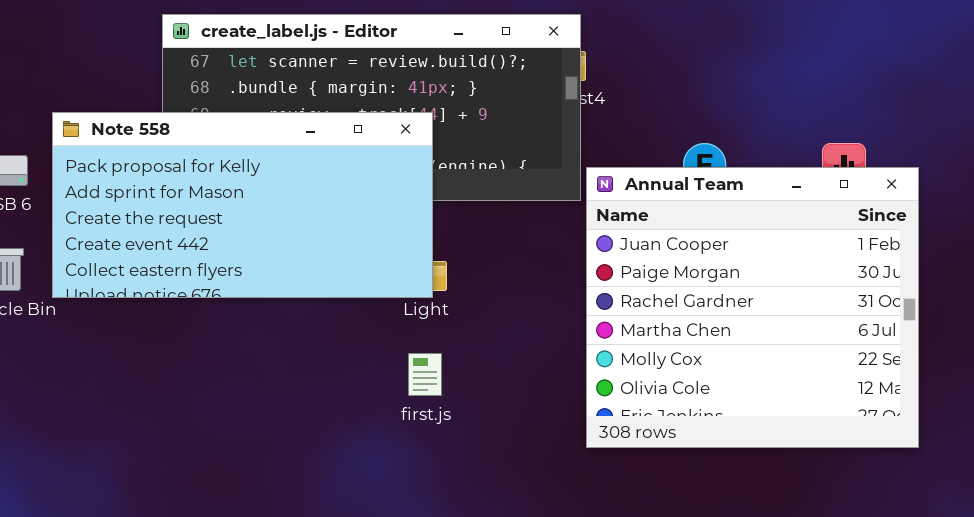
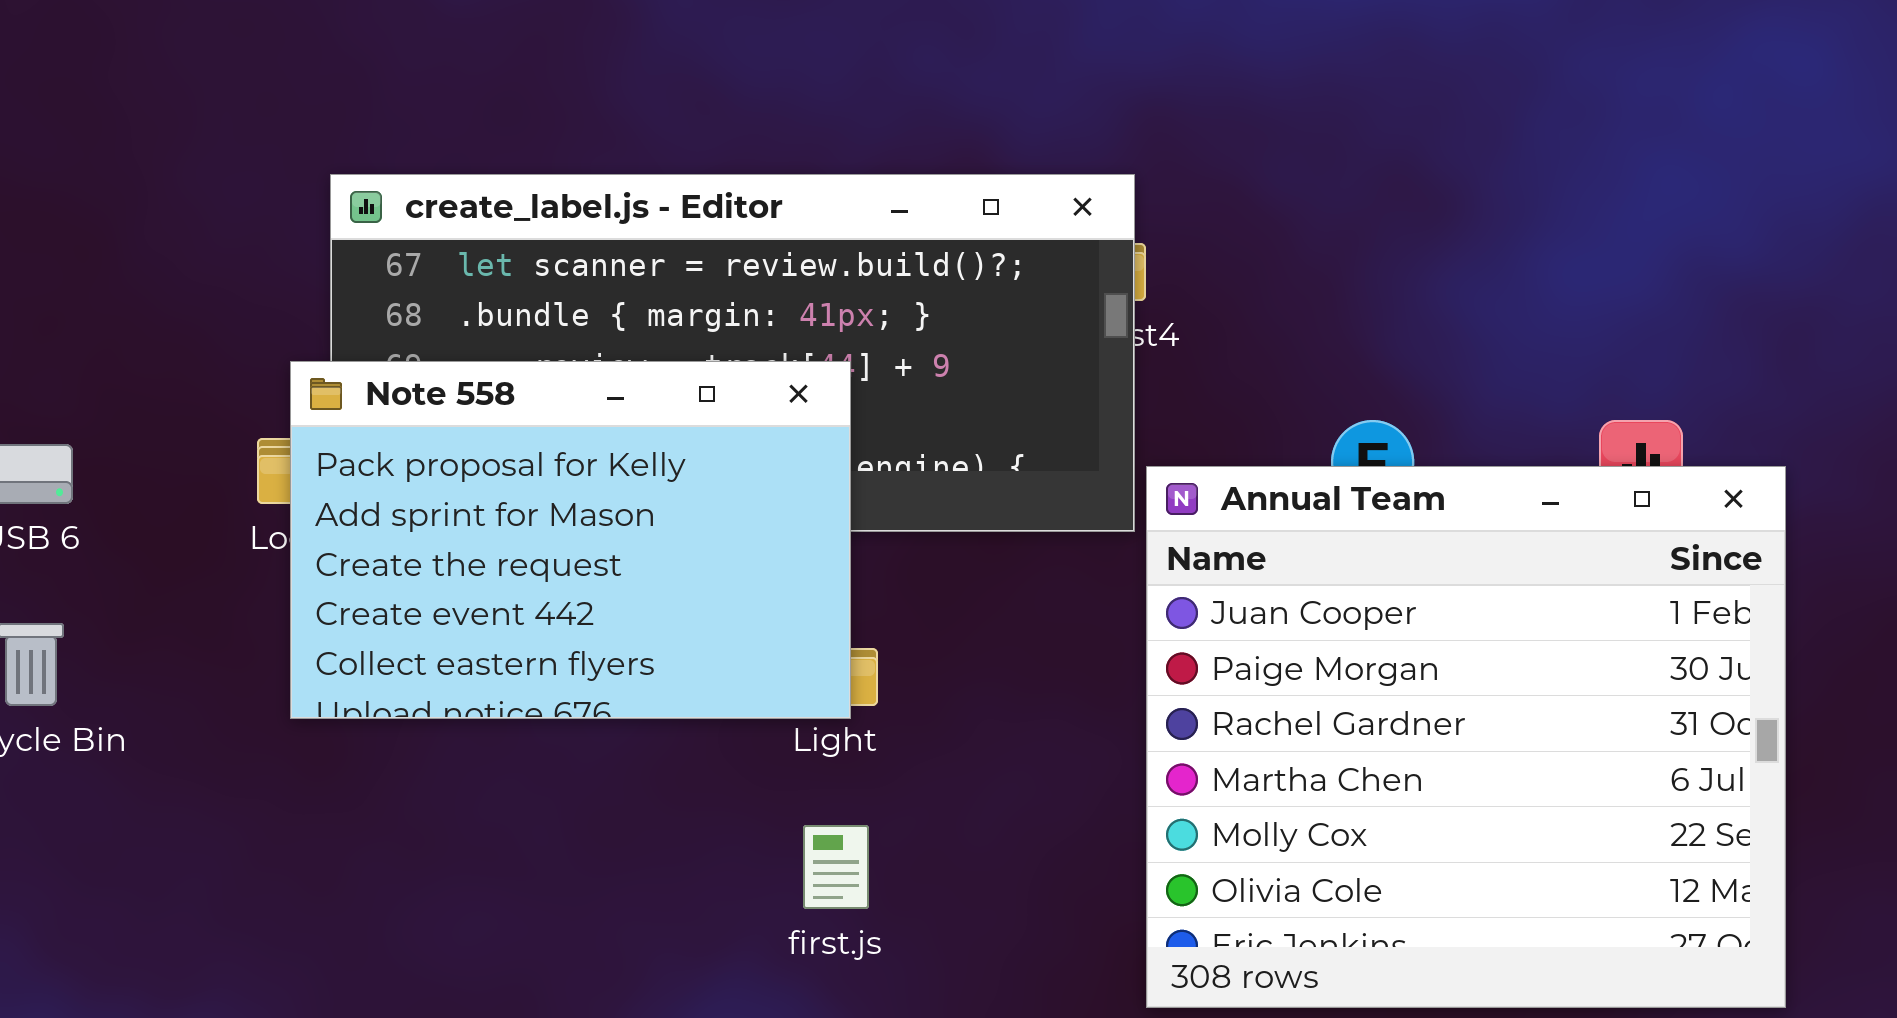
Note 558: [52,112,433,298] -> [290,361,851,719], resized

